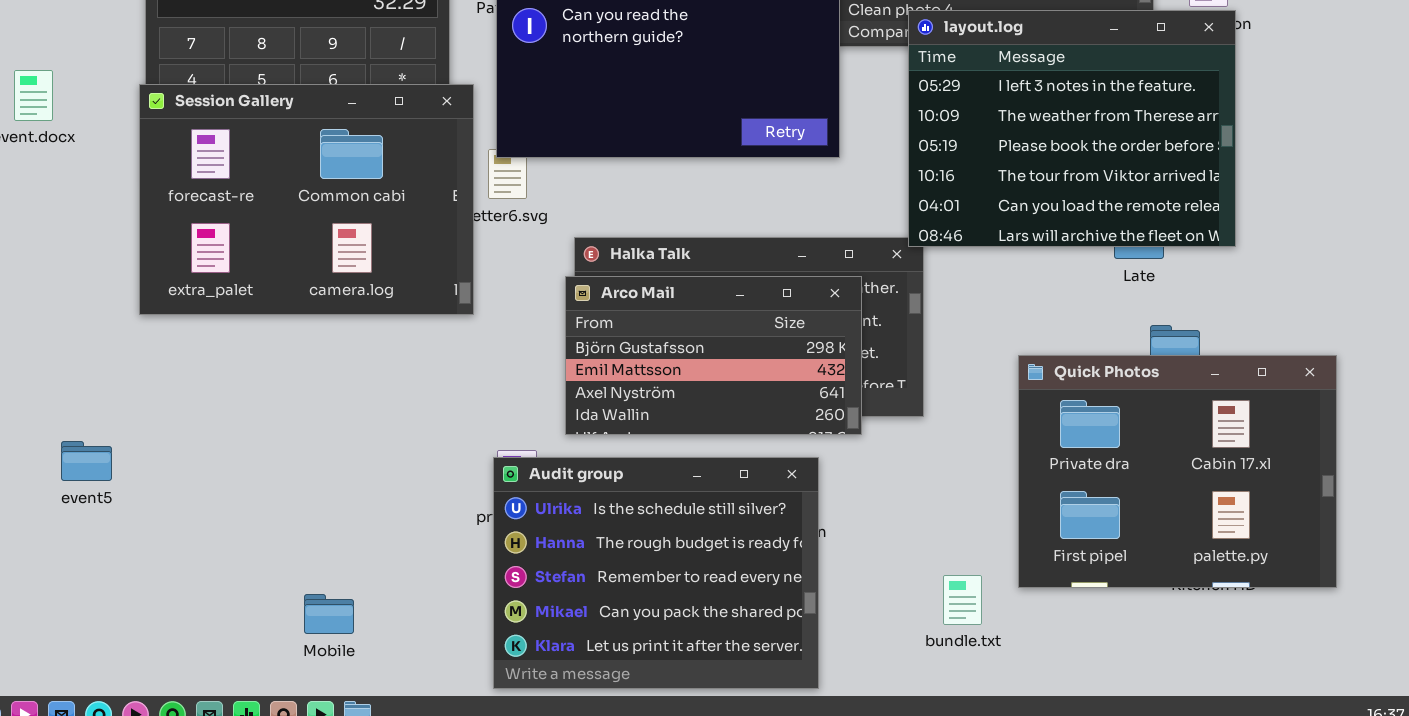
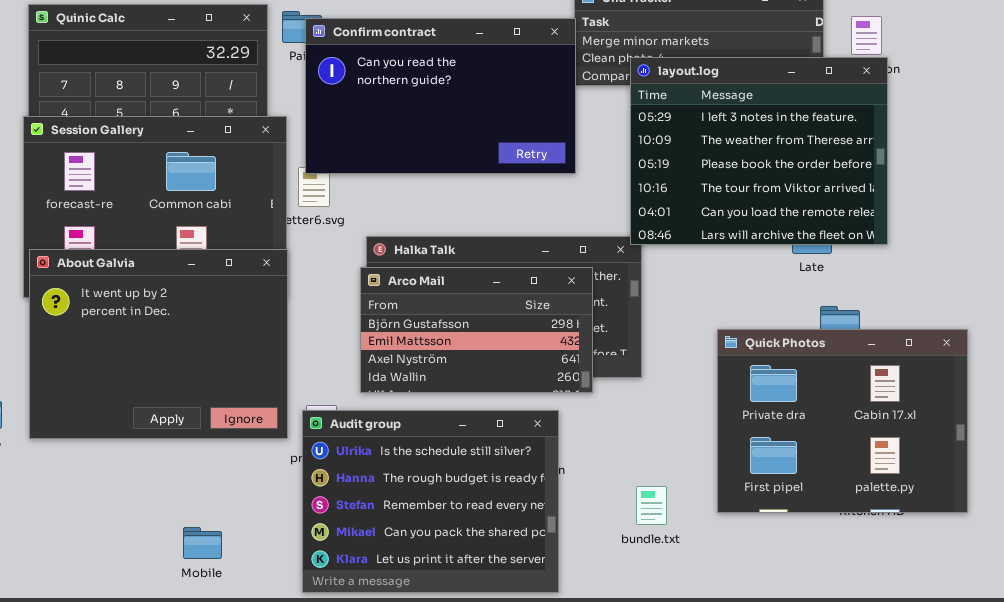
About Galvia: none -> [29,249,288,439], opened
bundle.txt: [943,575,982,625] -> [636,486,667,525], moved
Mobile: [304,594,354,634] -> [183,527,222,559], moved

